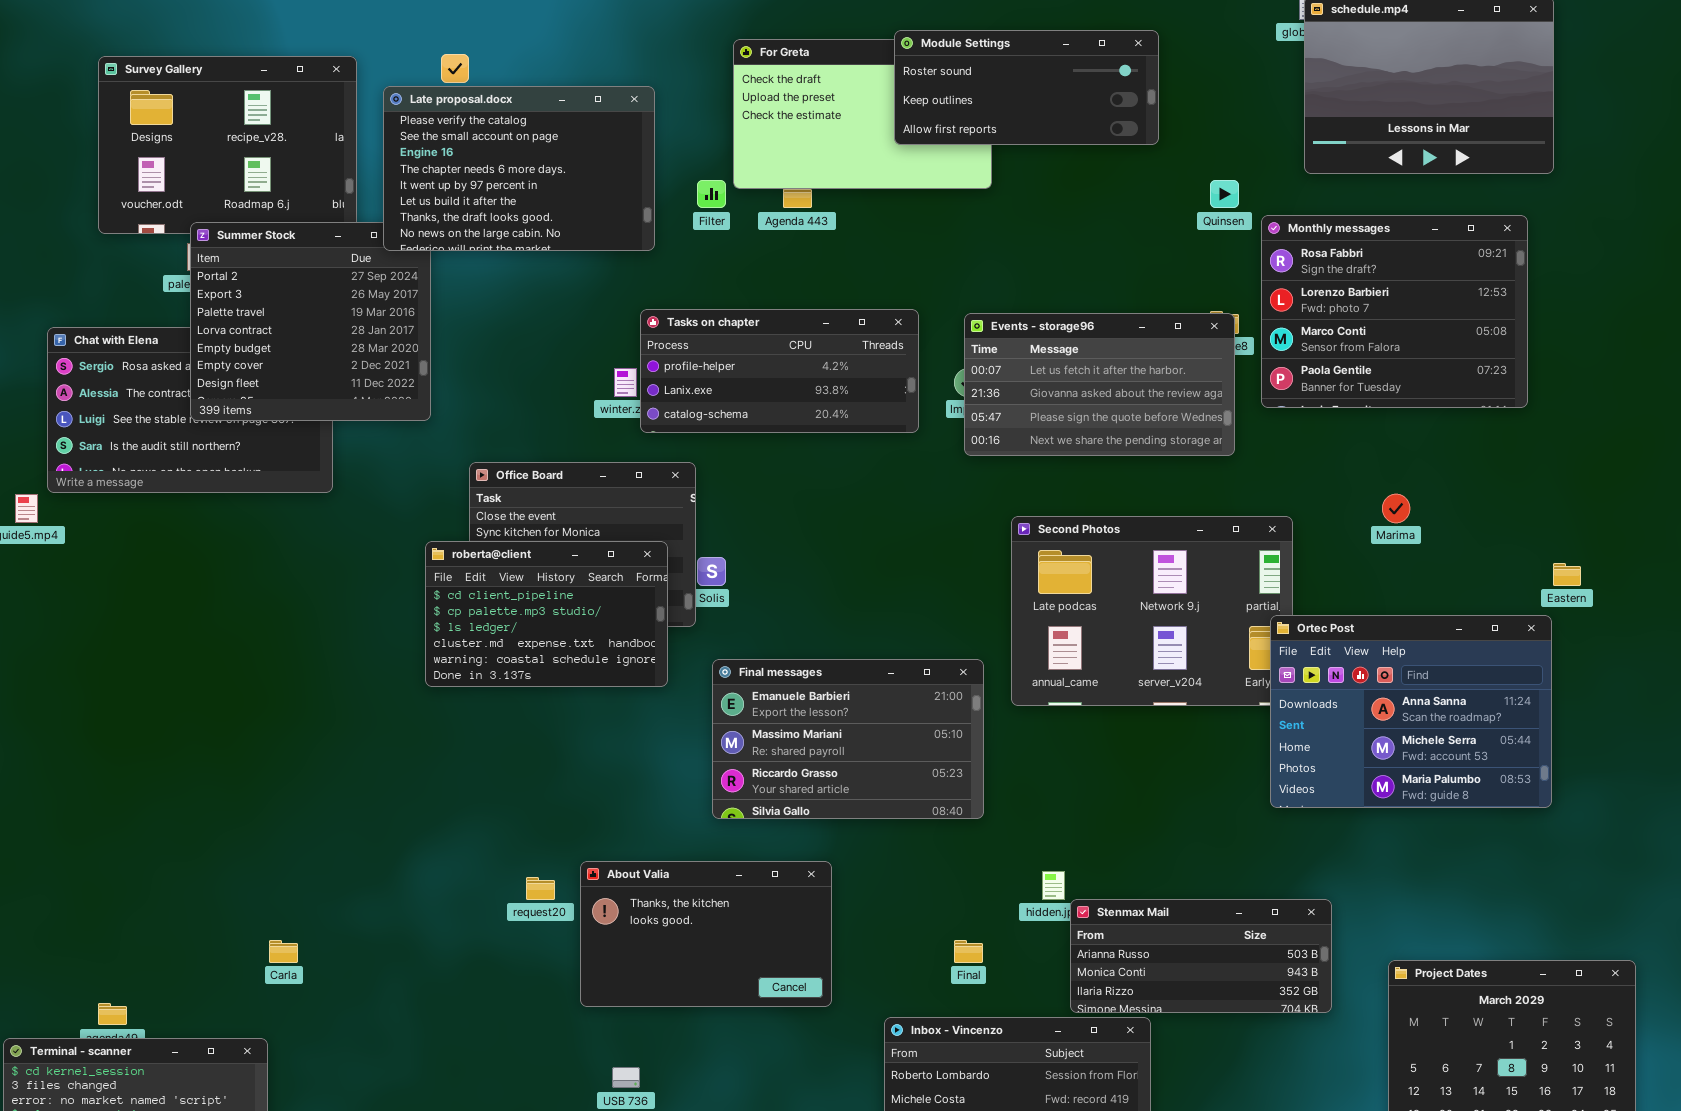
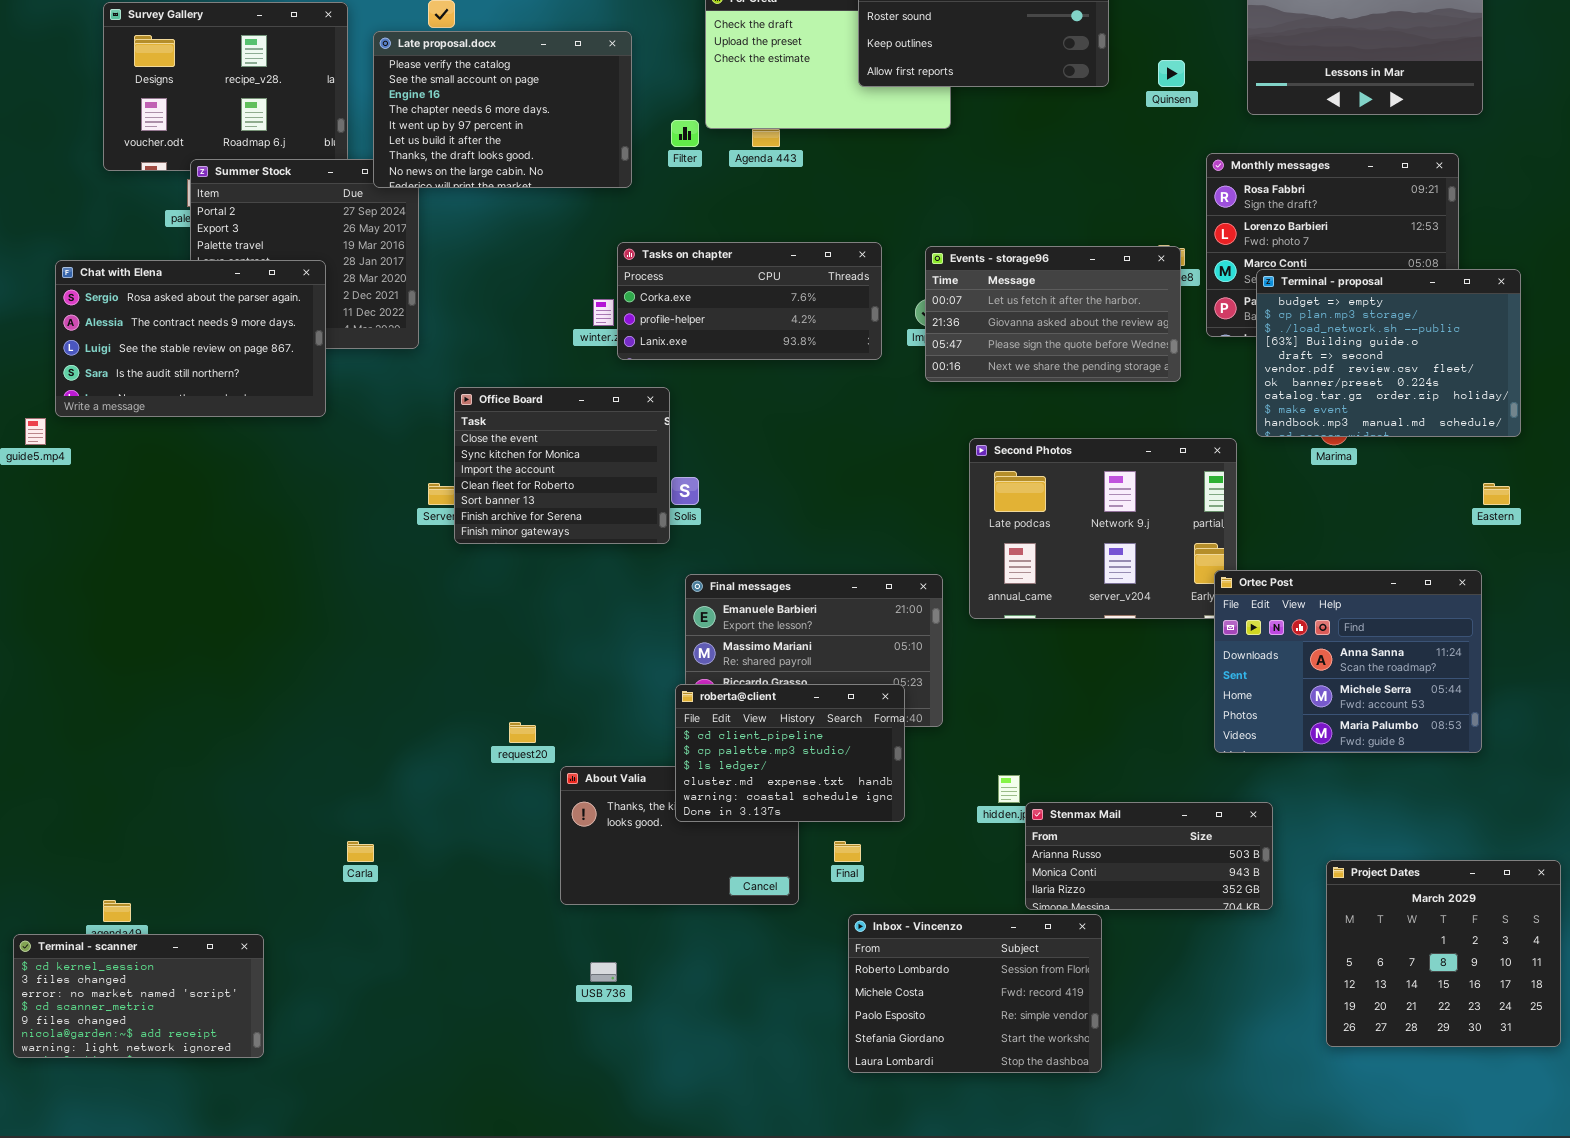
Quinsen: [1210,180,1239,208] -> [1158,60,1185,87], moved
Tasks on chapter: [640,309,919,433] -> [617,242,882,360], scrolled up 1 row
Chat with Elena: [47,327,333,493] -> [55,260,326,417], raised
Terminal - proposal: none -> [1256,269,1521,437], opened
roberta@client: [425,541,668,687] -> [675,684,905,822], moved
Ortec Post: [1270,615,1552,808] -> [1214,570,1482,753], moved
request20: [526,877,555,900] -> [509,722,536,743], moved
Carla: [269,940,298,963] -> [347,841,374,862], moved
Final: [954,940,983,963] -> [834,841,861,862], moved

